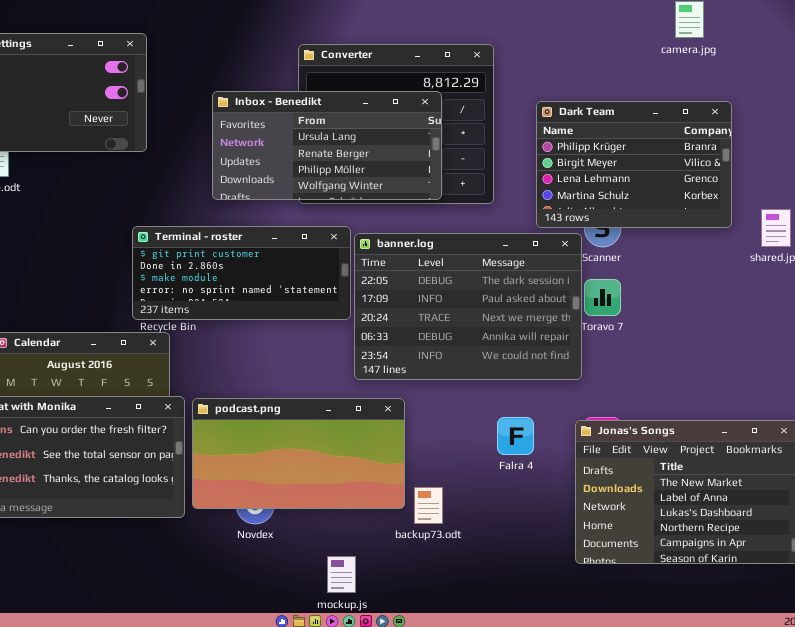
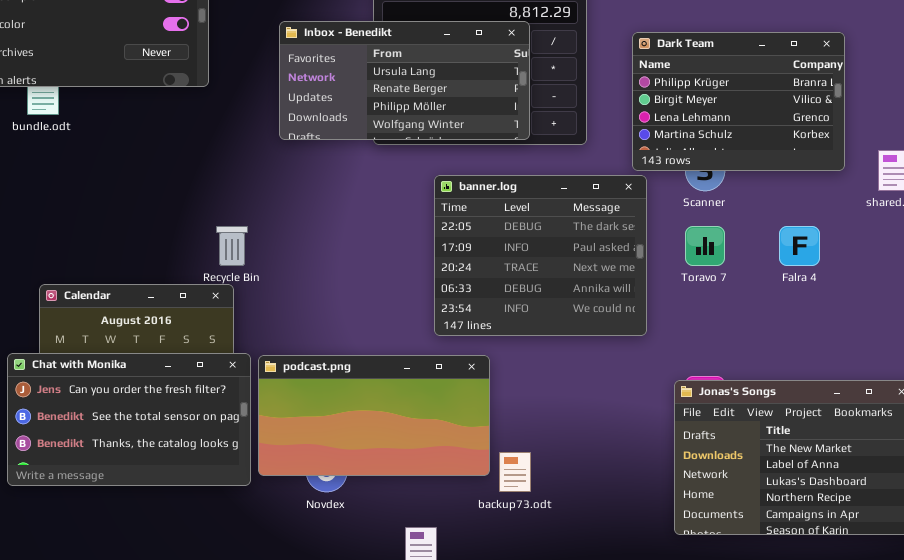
Terminal - roster: [132,226,351,320] -> none, closed
banner.log: [354,233,582,380] -> [434,175,647,336], resized
Falra 4: [497,417,534,455] -> [779,226,820,266], moved

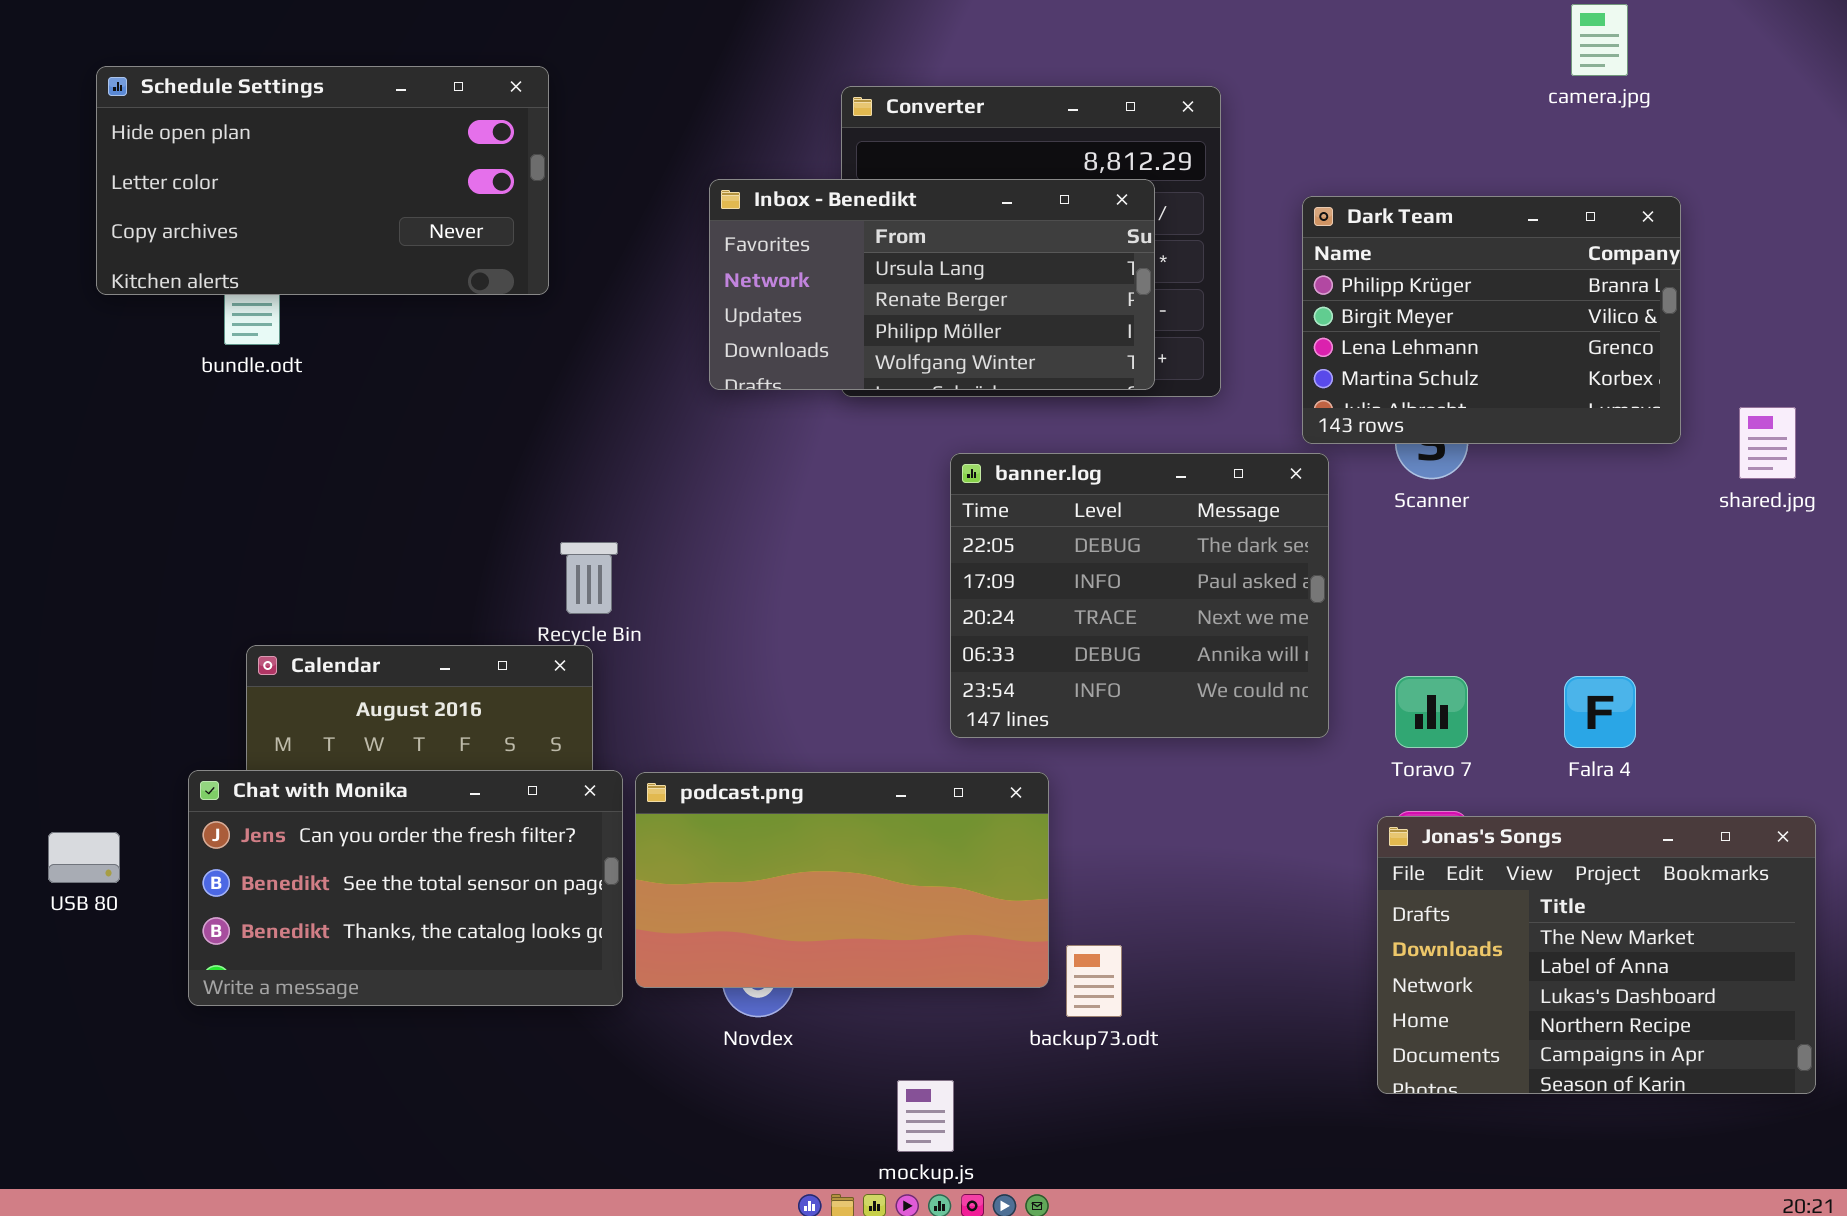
Inbox - Benedikt: [279,21,530,140] -> [709,179,1155,390], moved
Toravo 7: [685,226,725,266] -> [1395,676,1468,748], moved
Falra 4: [779,226,820,266] -> [1564,676,1636,748], moved

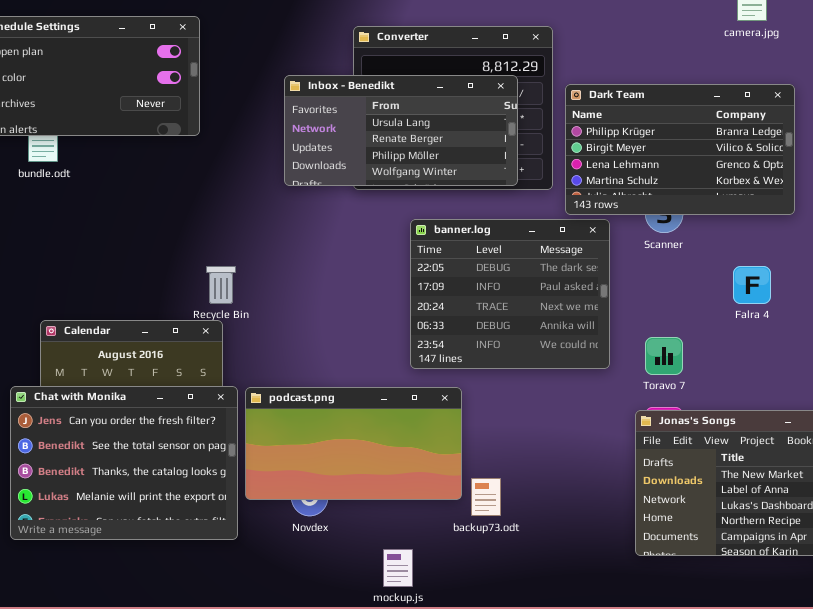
Dark Team: [1302,196,1681,444] -> [565,84,795,215], resized
Falra 4: [1564,676,1636,748] -> [733,266,771,304], moved
Chat with Monika: [188,770,623,1006] -> [10,386,238,540], resized

